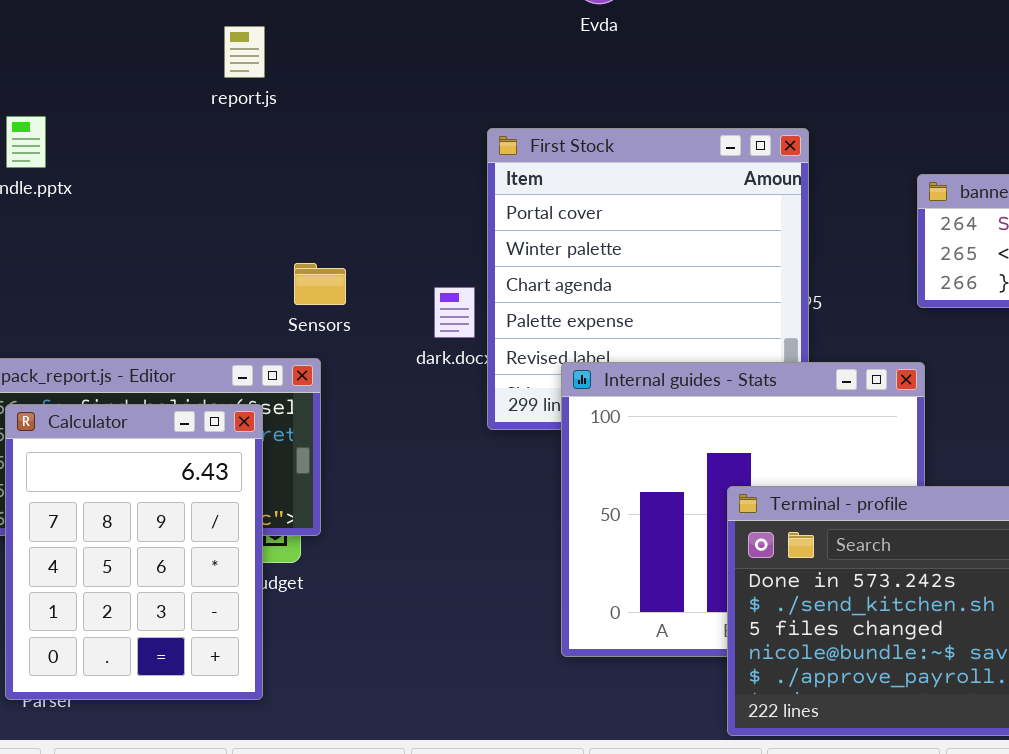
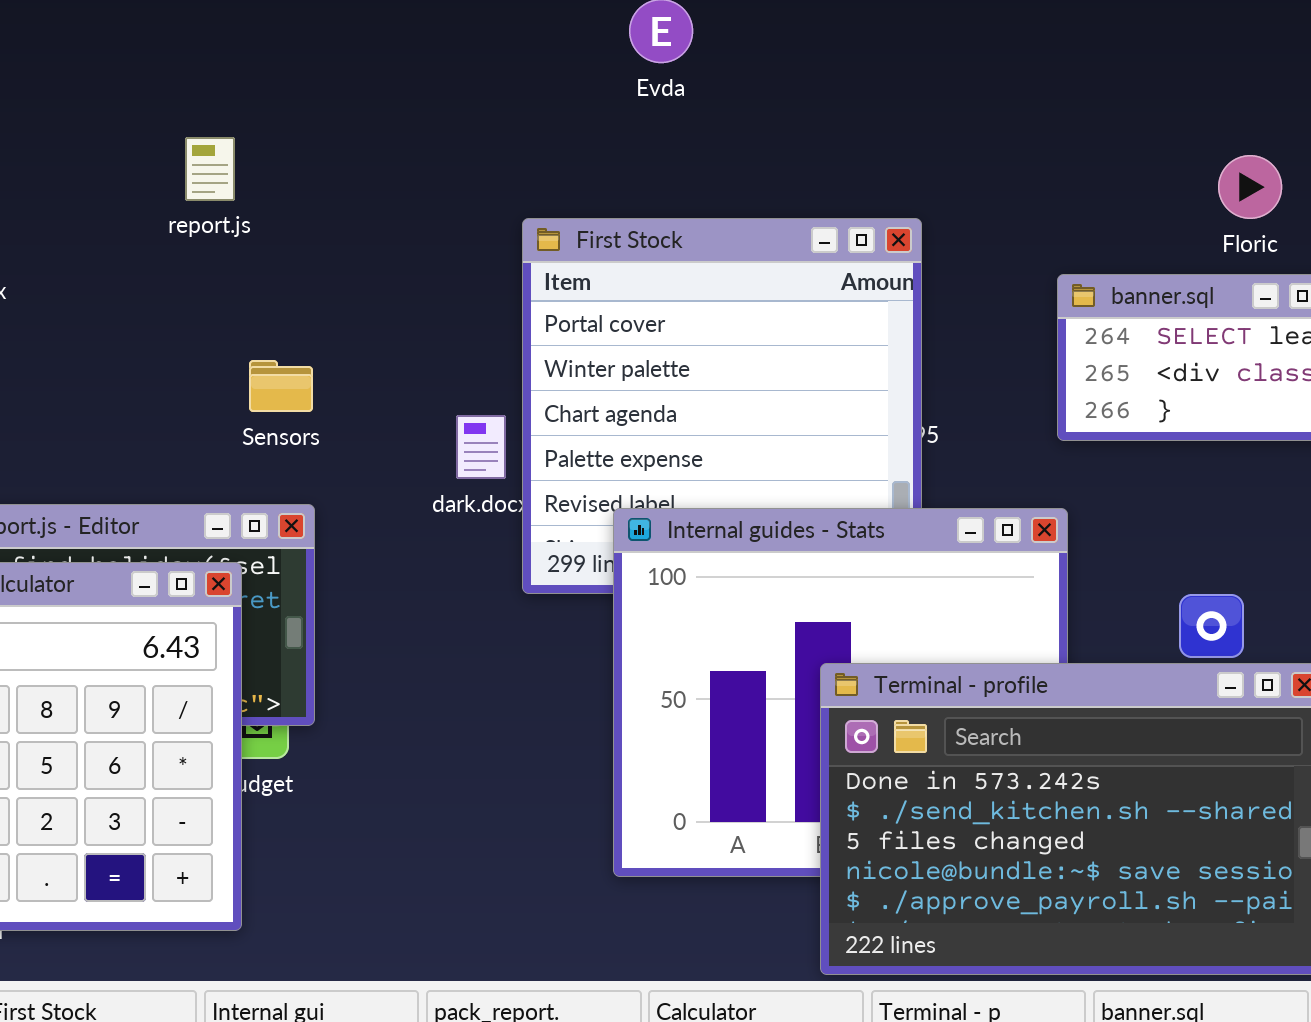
report.js: [224,26,265,78] -> [185,137,235,201], moved
Sensors: [294,263,346,305] -> [249,360,313,412], moved

